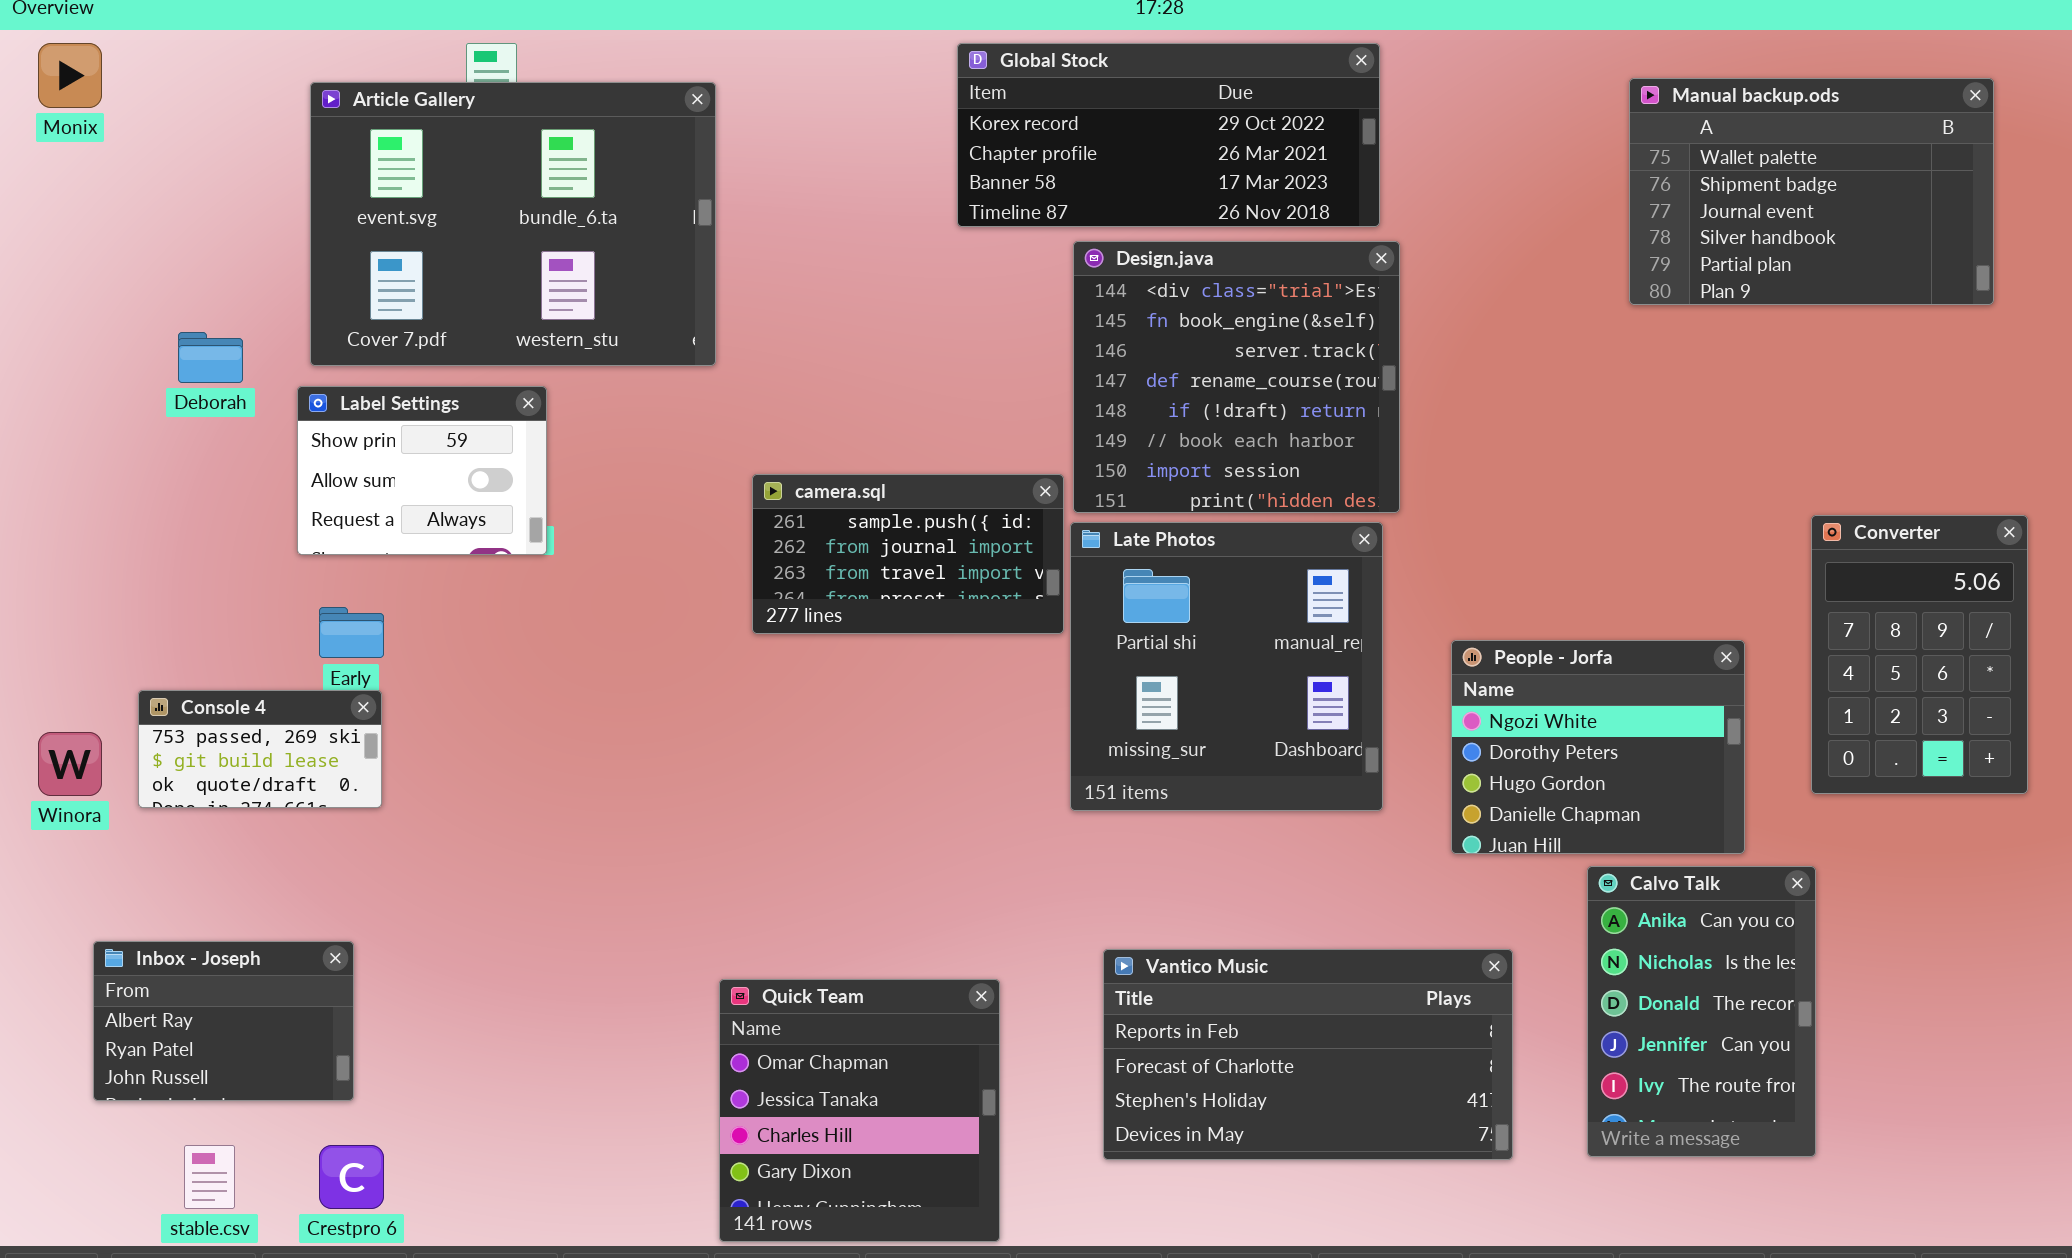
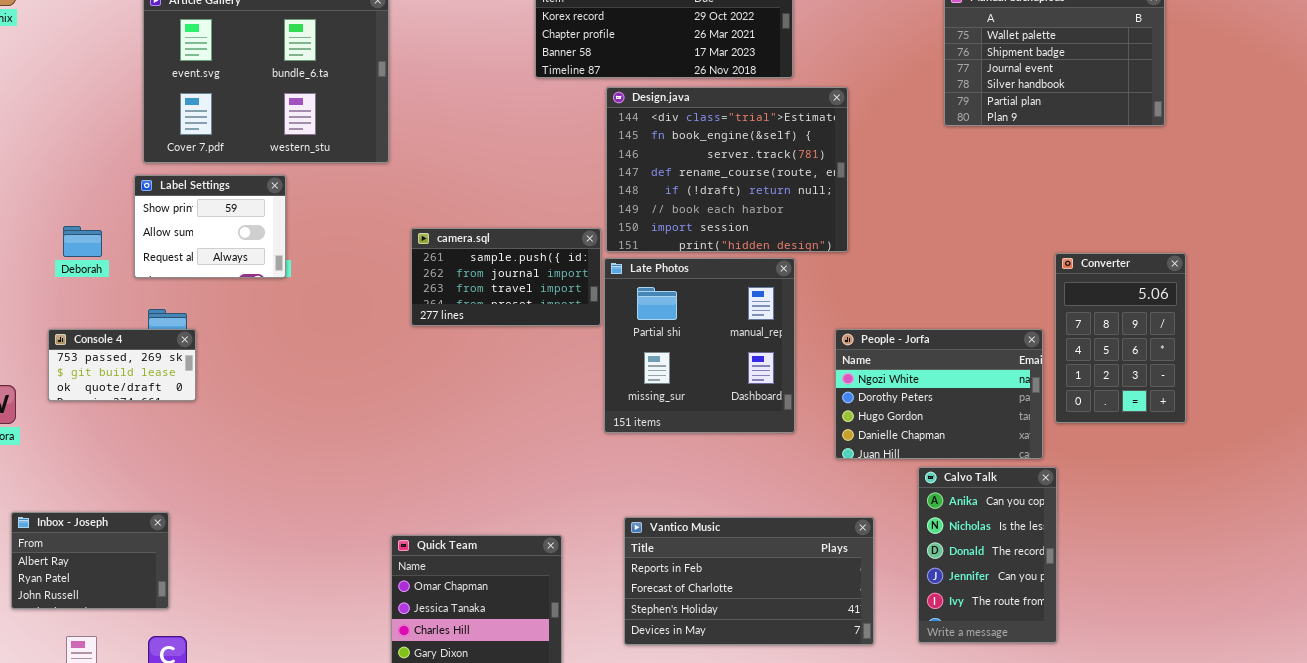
Design.java: [1073,241,1400,513] -> [606,87,848,252], resized
Deborah: [178,332,243,383] -> [63,226,102,257], moved
People - Jorfa: [1451,640,1745,854] -> [835,329,1043,459], resized
Console 4: [138,690,382,808] -> [48,329,196,401], moved

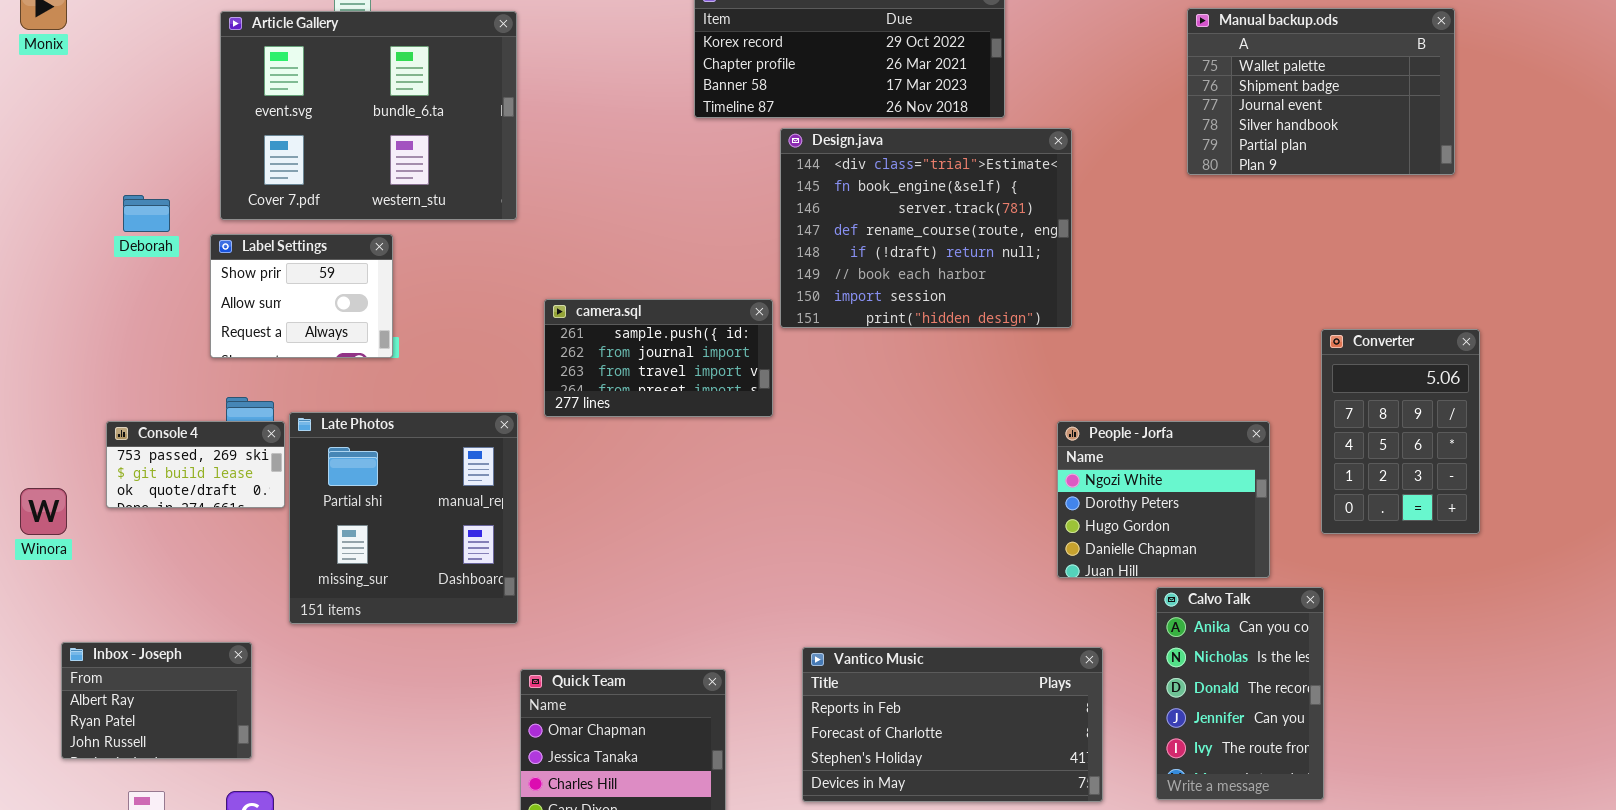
Deborah: [63,226,102,257] -> [123,195,170,232], moved
Late Photos: [604,258,795,433] -> [289,412,518,624], moved
People - Jorfa: [835,329,1043,459] -> [1057,421,1270,578], resized

